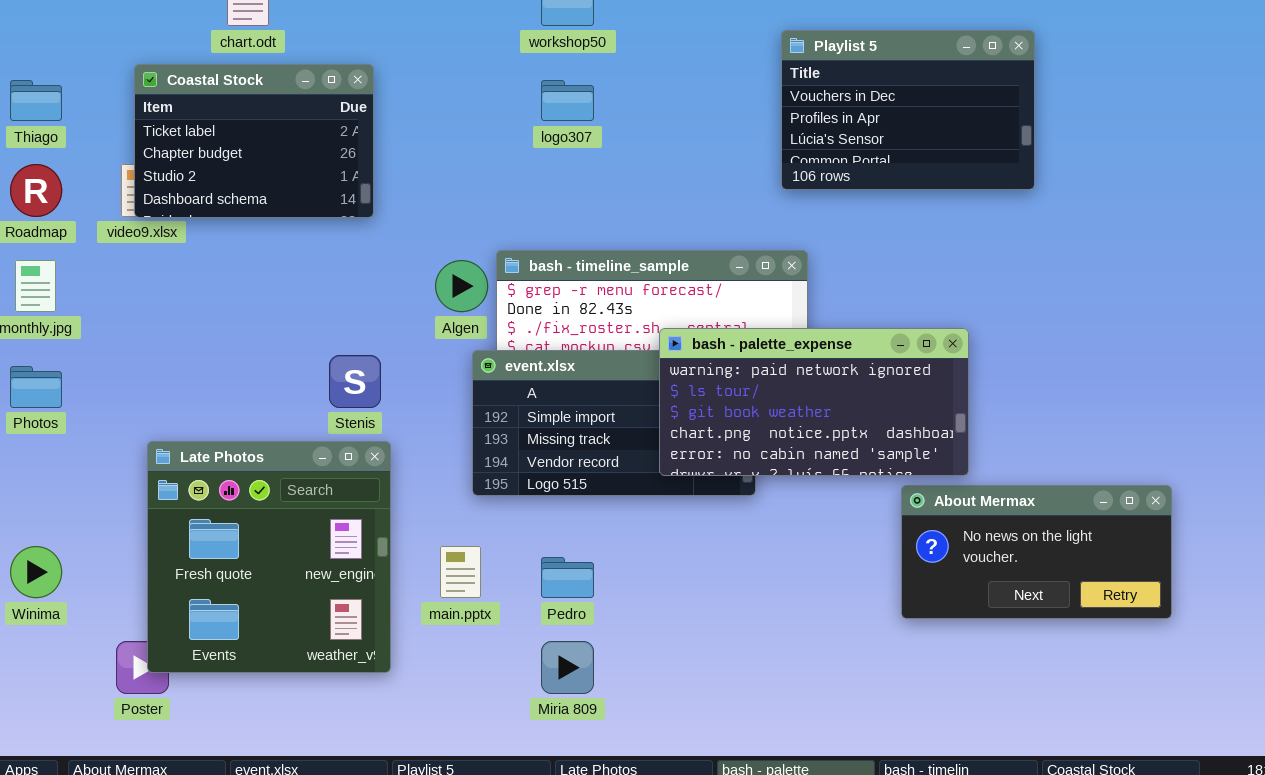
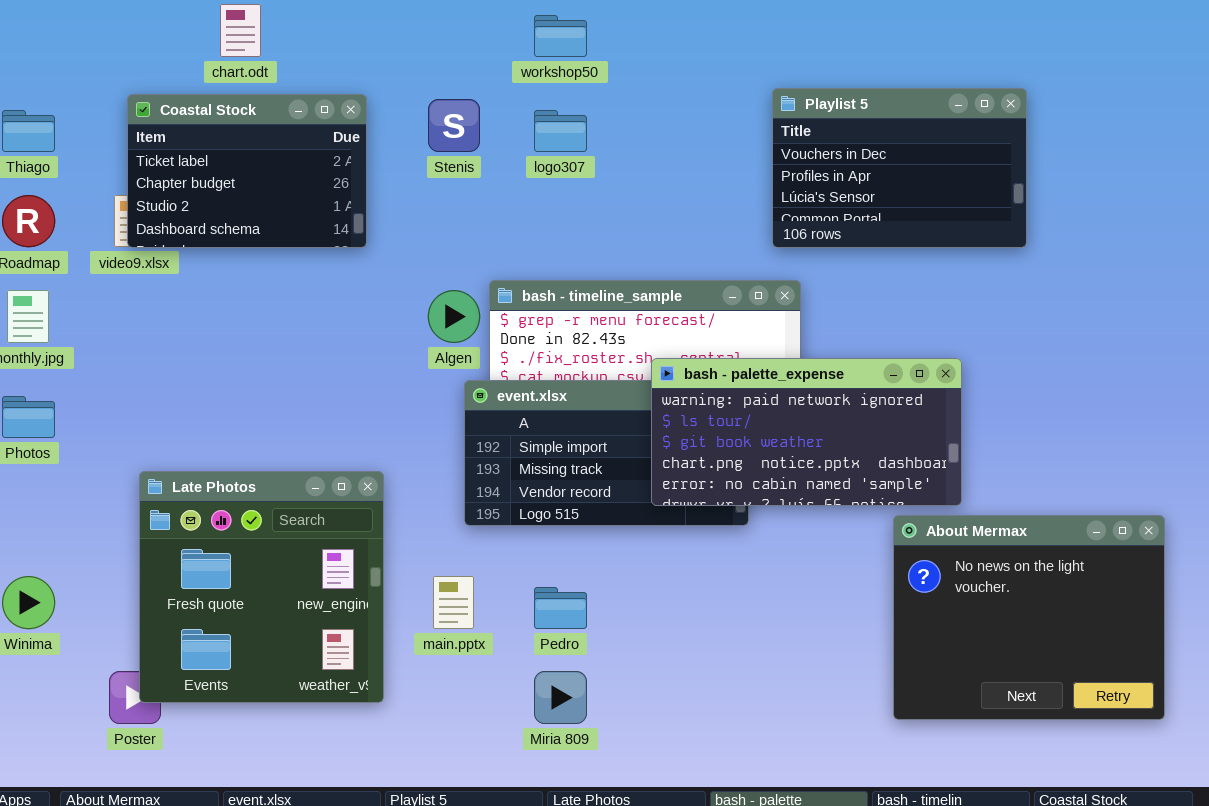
Playlist 5: [781,30,1035,190] -> [772,88,1027,248], moved
Stenis: [329,355,381,408] -> [428,99,480,152], moved
About Mermax: [901,485,1172,619] -> [893,515,1165,720], resized

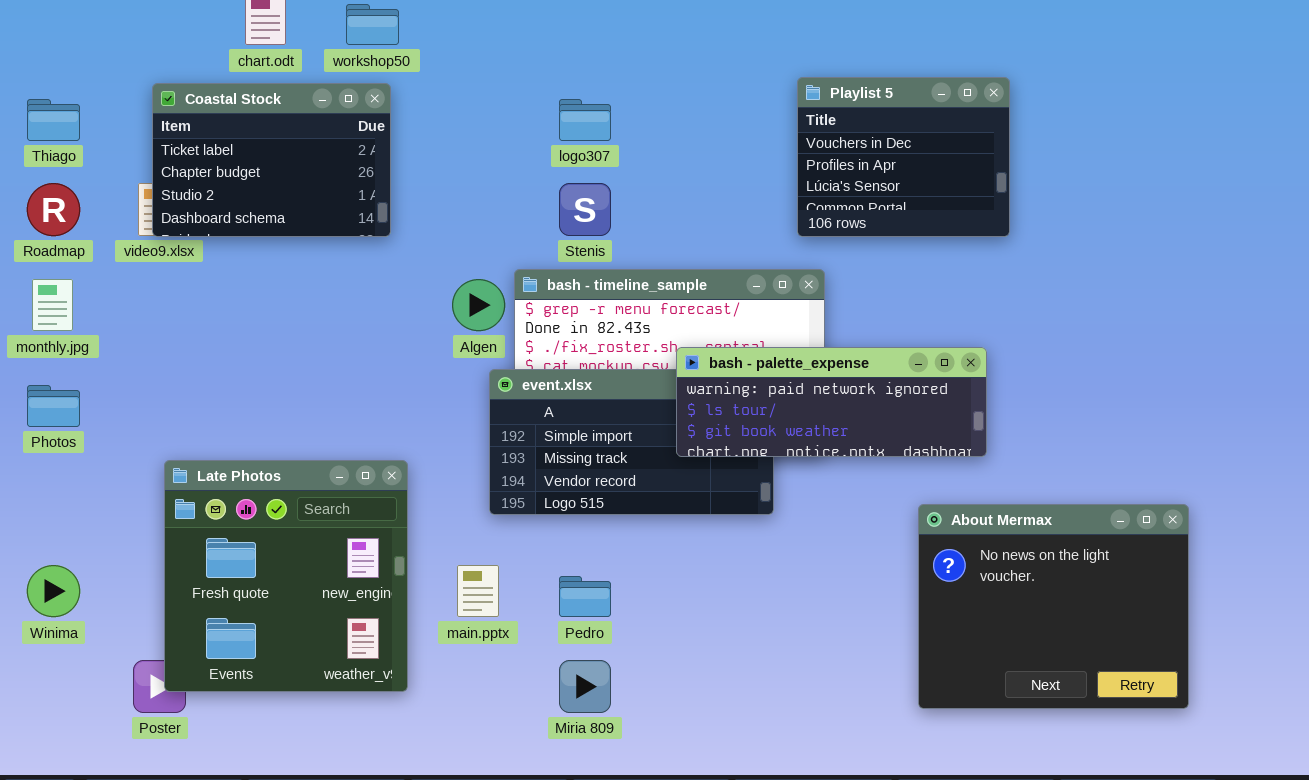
workshop50: [534,15,587,57] -> [346,4,399,45], moved
Playlist 5: [772,88,1027,248] -> [797,77,1010,237], resized
Stenis: [428,99,480,152] -> [559,183,611,236], moved
bash - palette_expense: [651,358,962,506] -> [676,347,987,457], resized

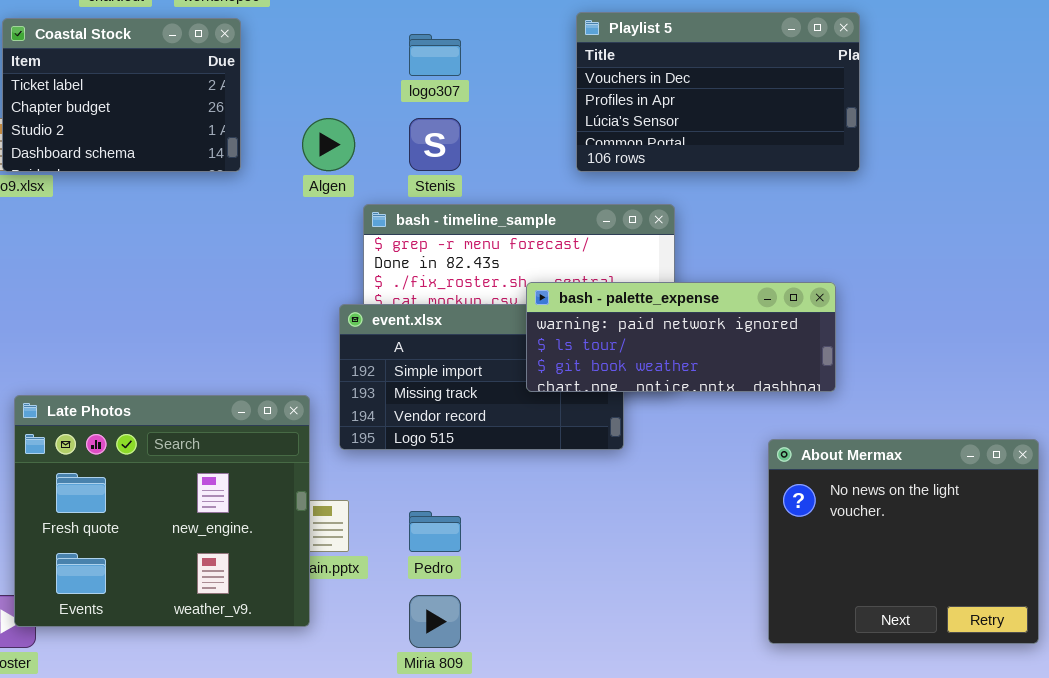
Playlist 5: [797,77,1010,237] -> [576,12,860,172], resized
Algen: [452,279,505,331] -> [302,118,355,171], moved
Late Photos: [164,460,408,692] -> [14,395,310,627], resized

